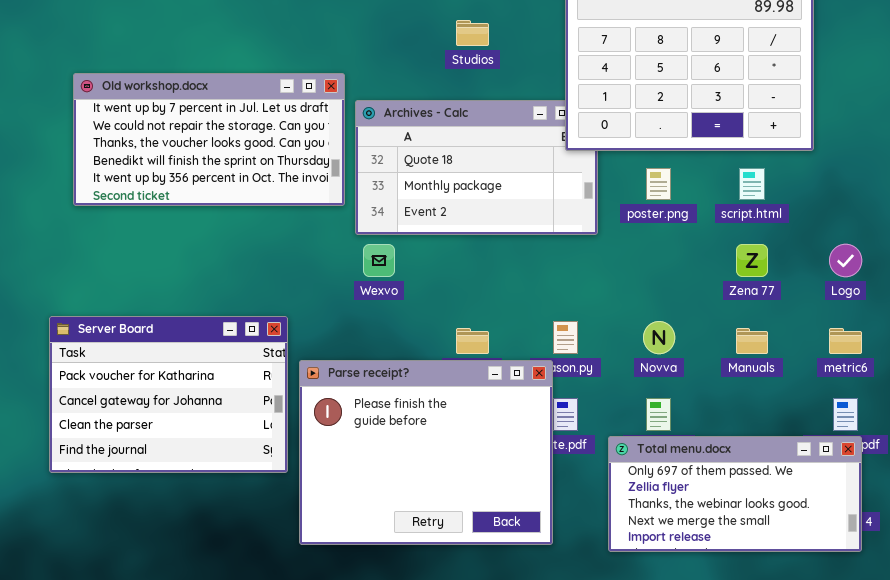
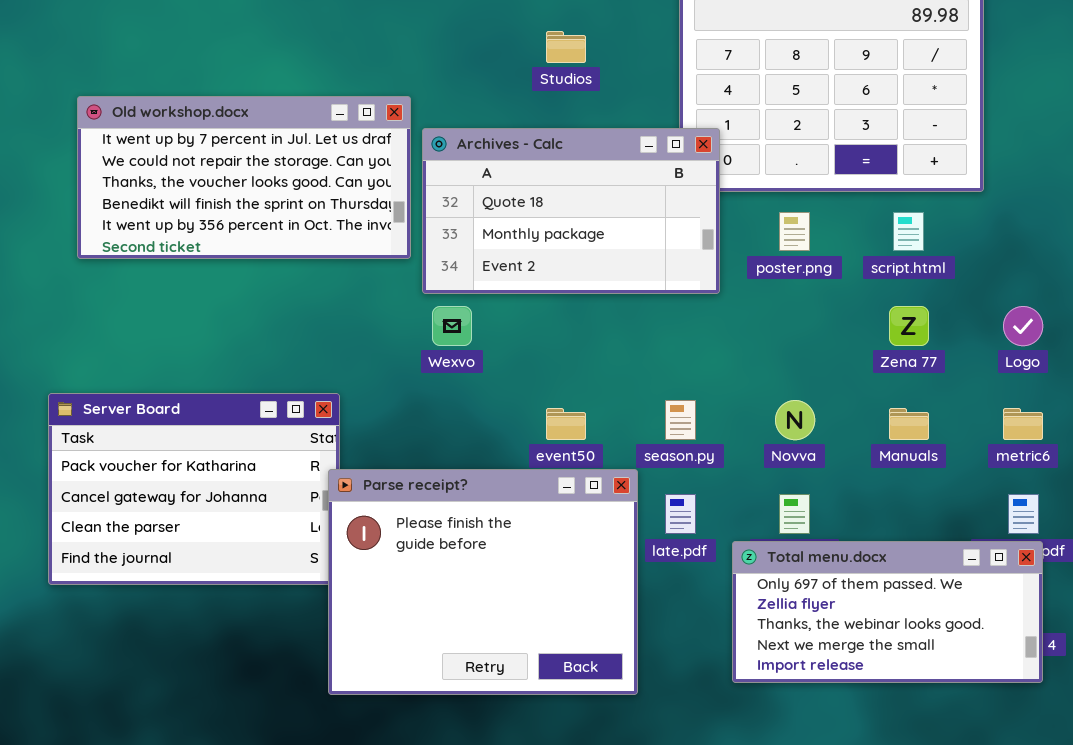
Archives - Calc: [355,100,598,235] -> [422,128,720,294], raised
Parse receipt?: [299,360,553,545] -> [328,469,638,695], moved

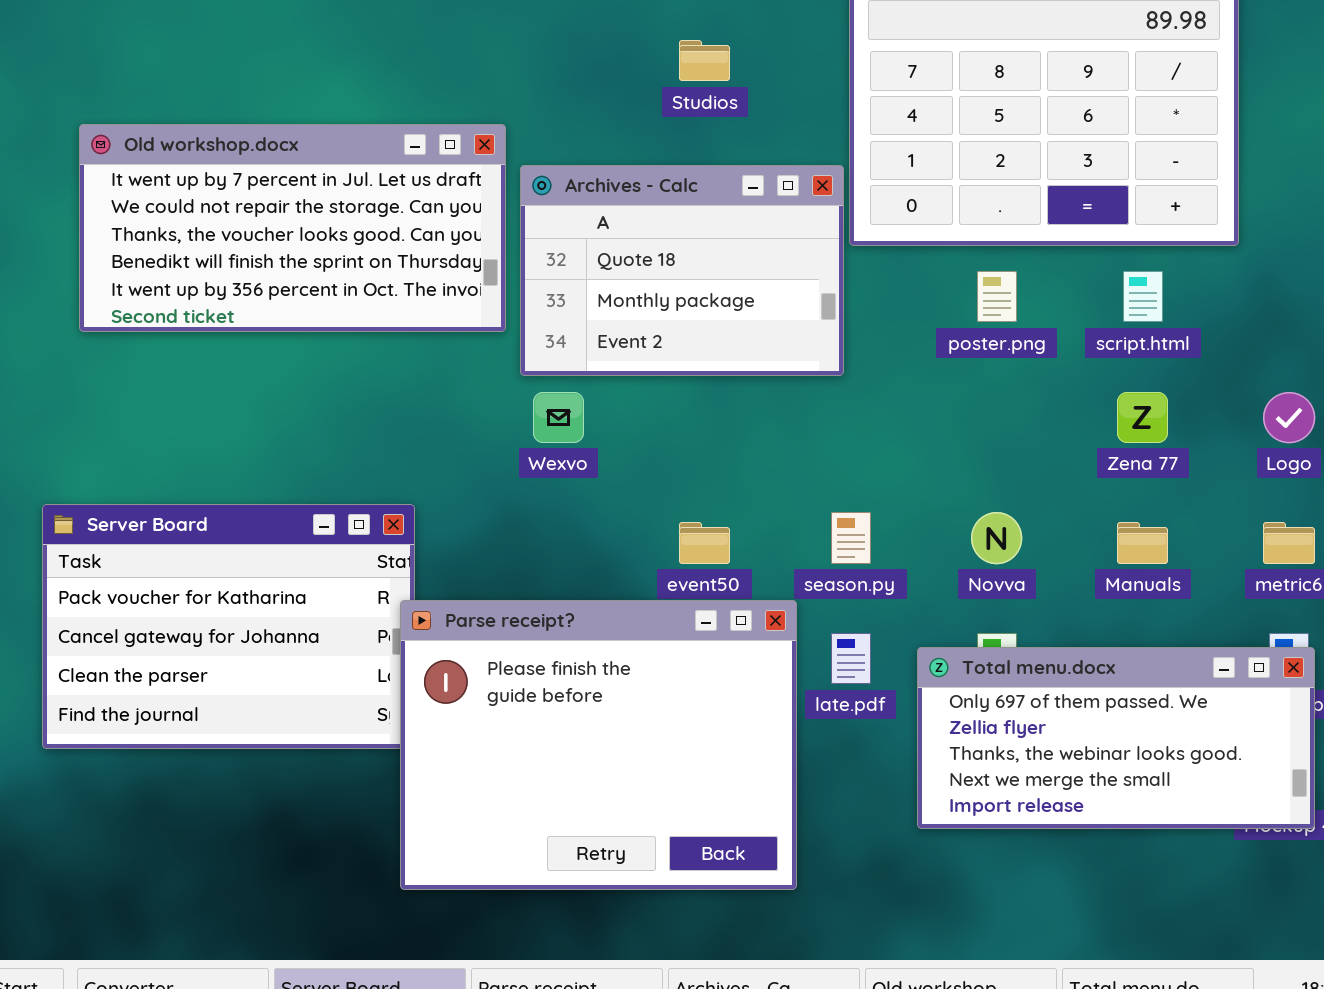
Archives - Calc: [422,128,720,294] -> [520,165,844,376], resized
Total menu.docx: [732,541,1043,683] -> [917,647,1315,829], moved

